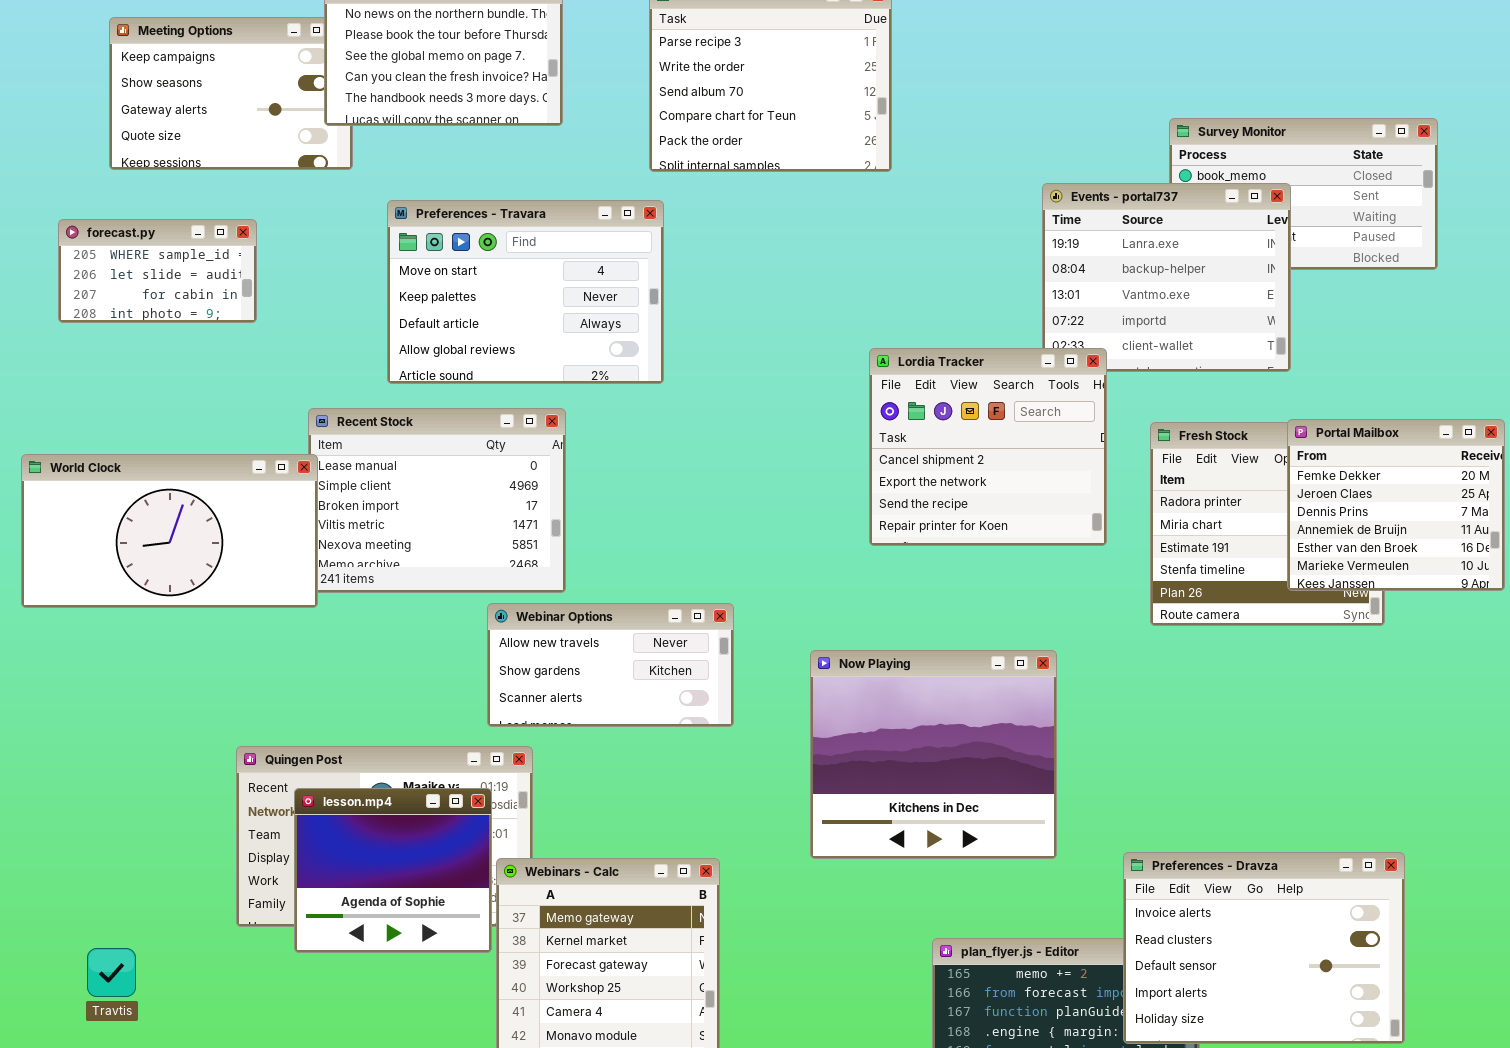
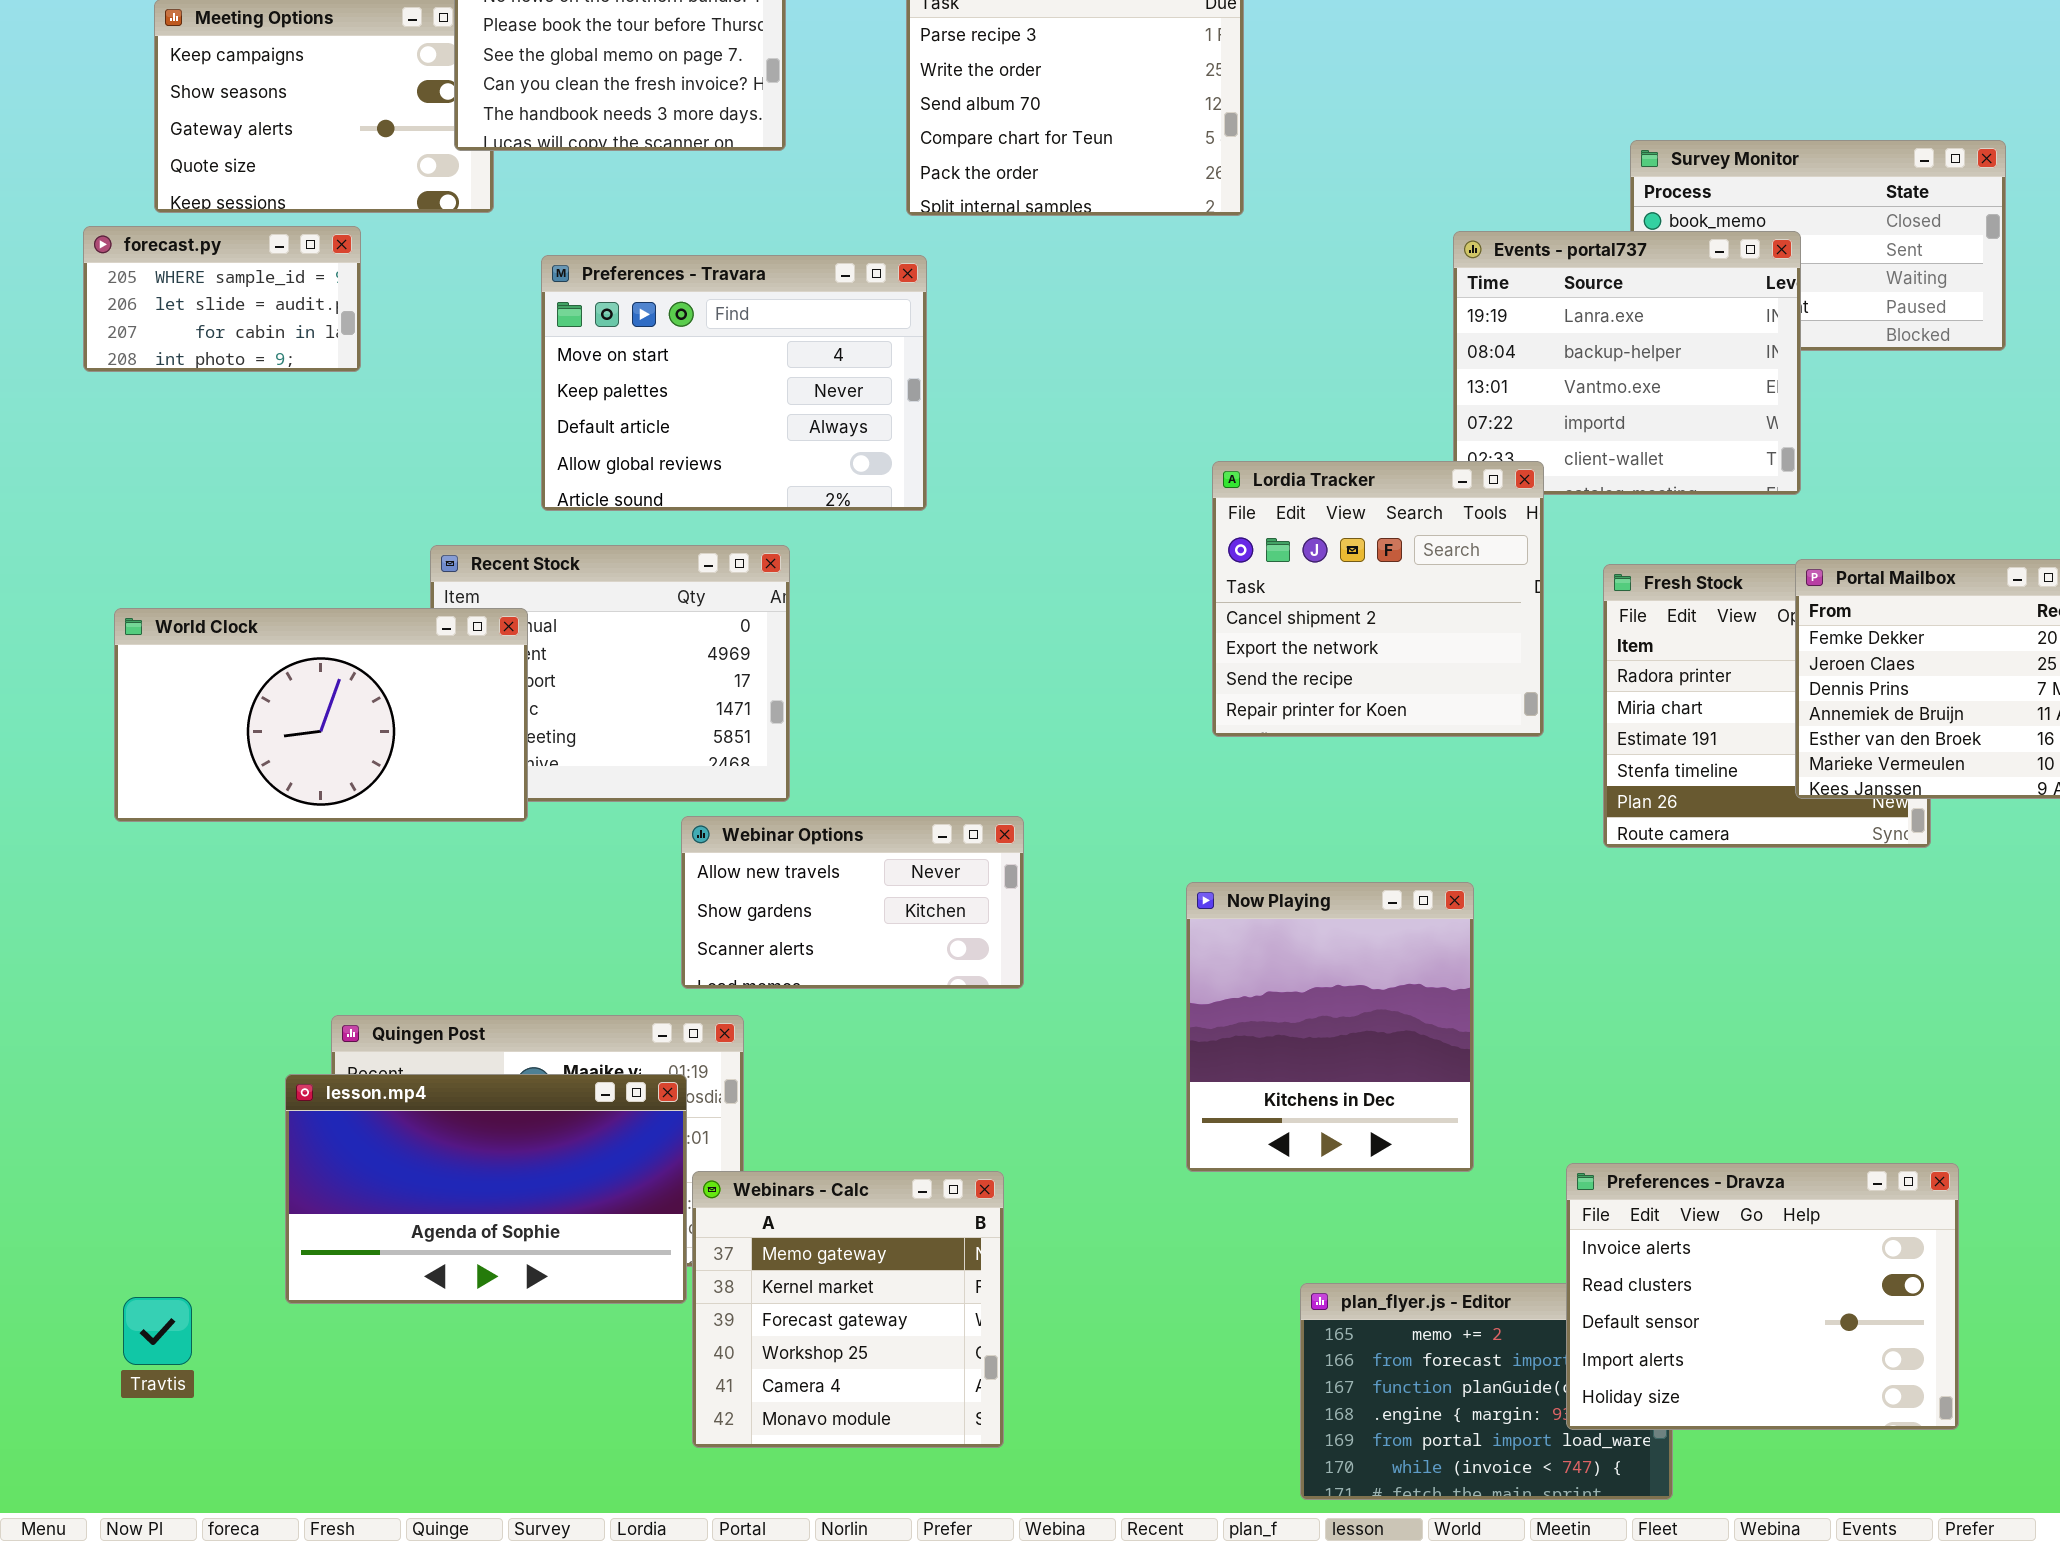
forecast.py: [58,219,257,323] -> [83,226,361,372], moved
World Clock: [21,454,318,608] -> [114,608,528,822], moved
Now Playing: [810,650,1057,859] -> [1186,882,1474,1172], resized
lesson.mp4: [294,788,492,953] -> [285,1074,687,1304], resized

